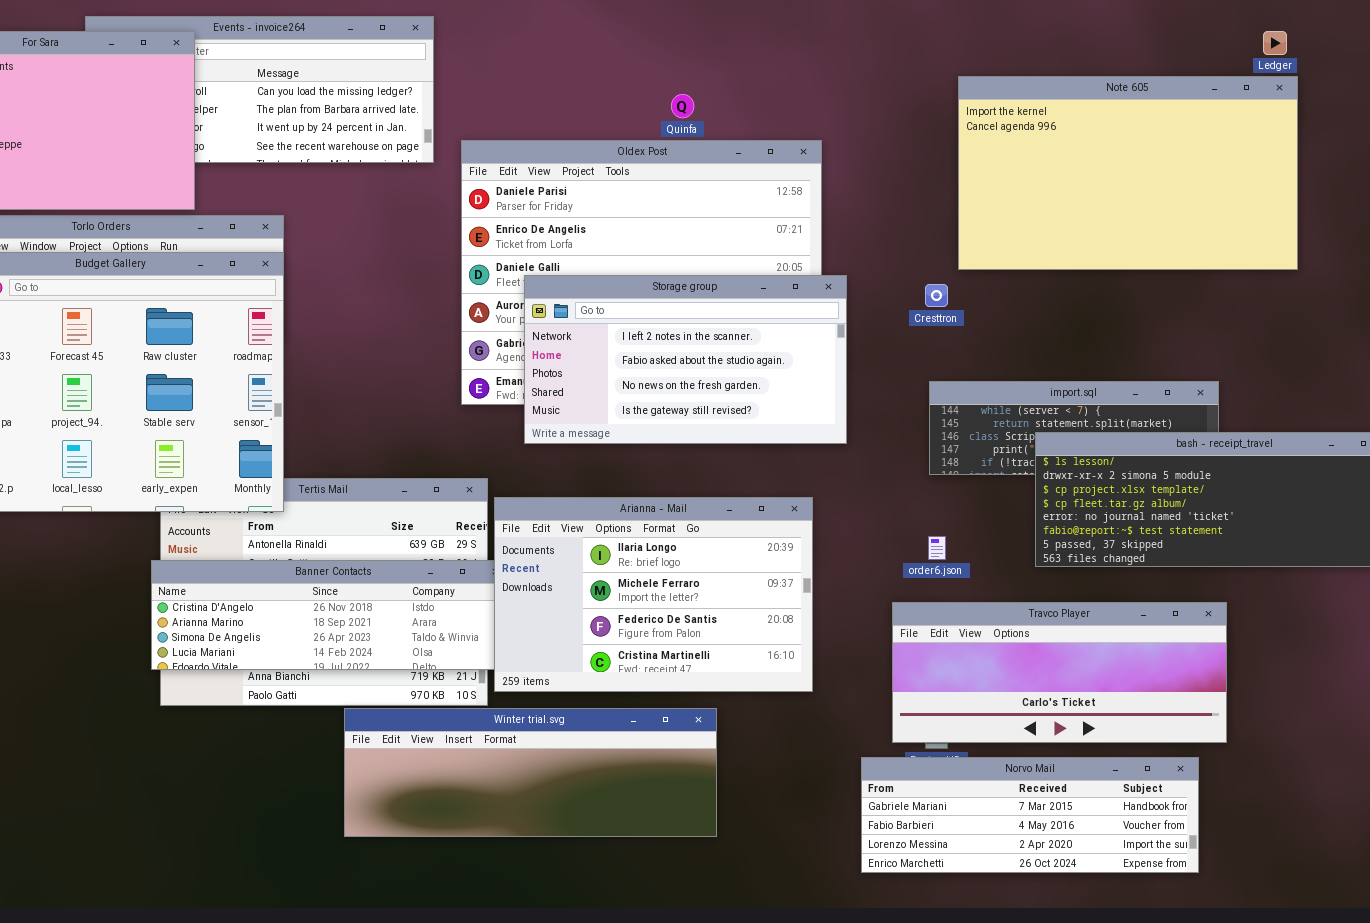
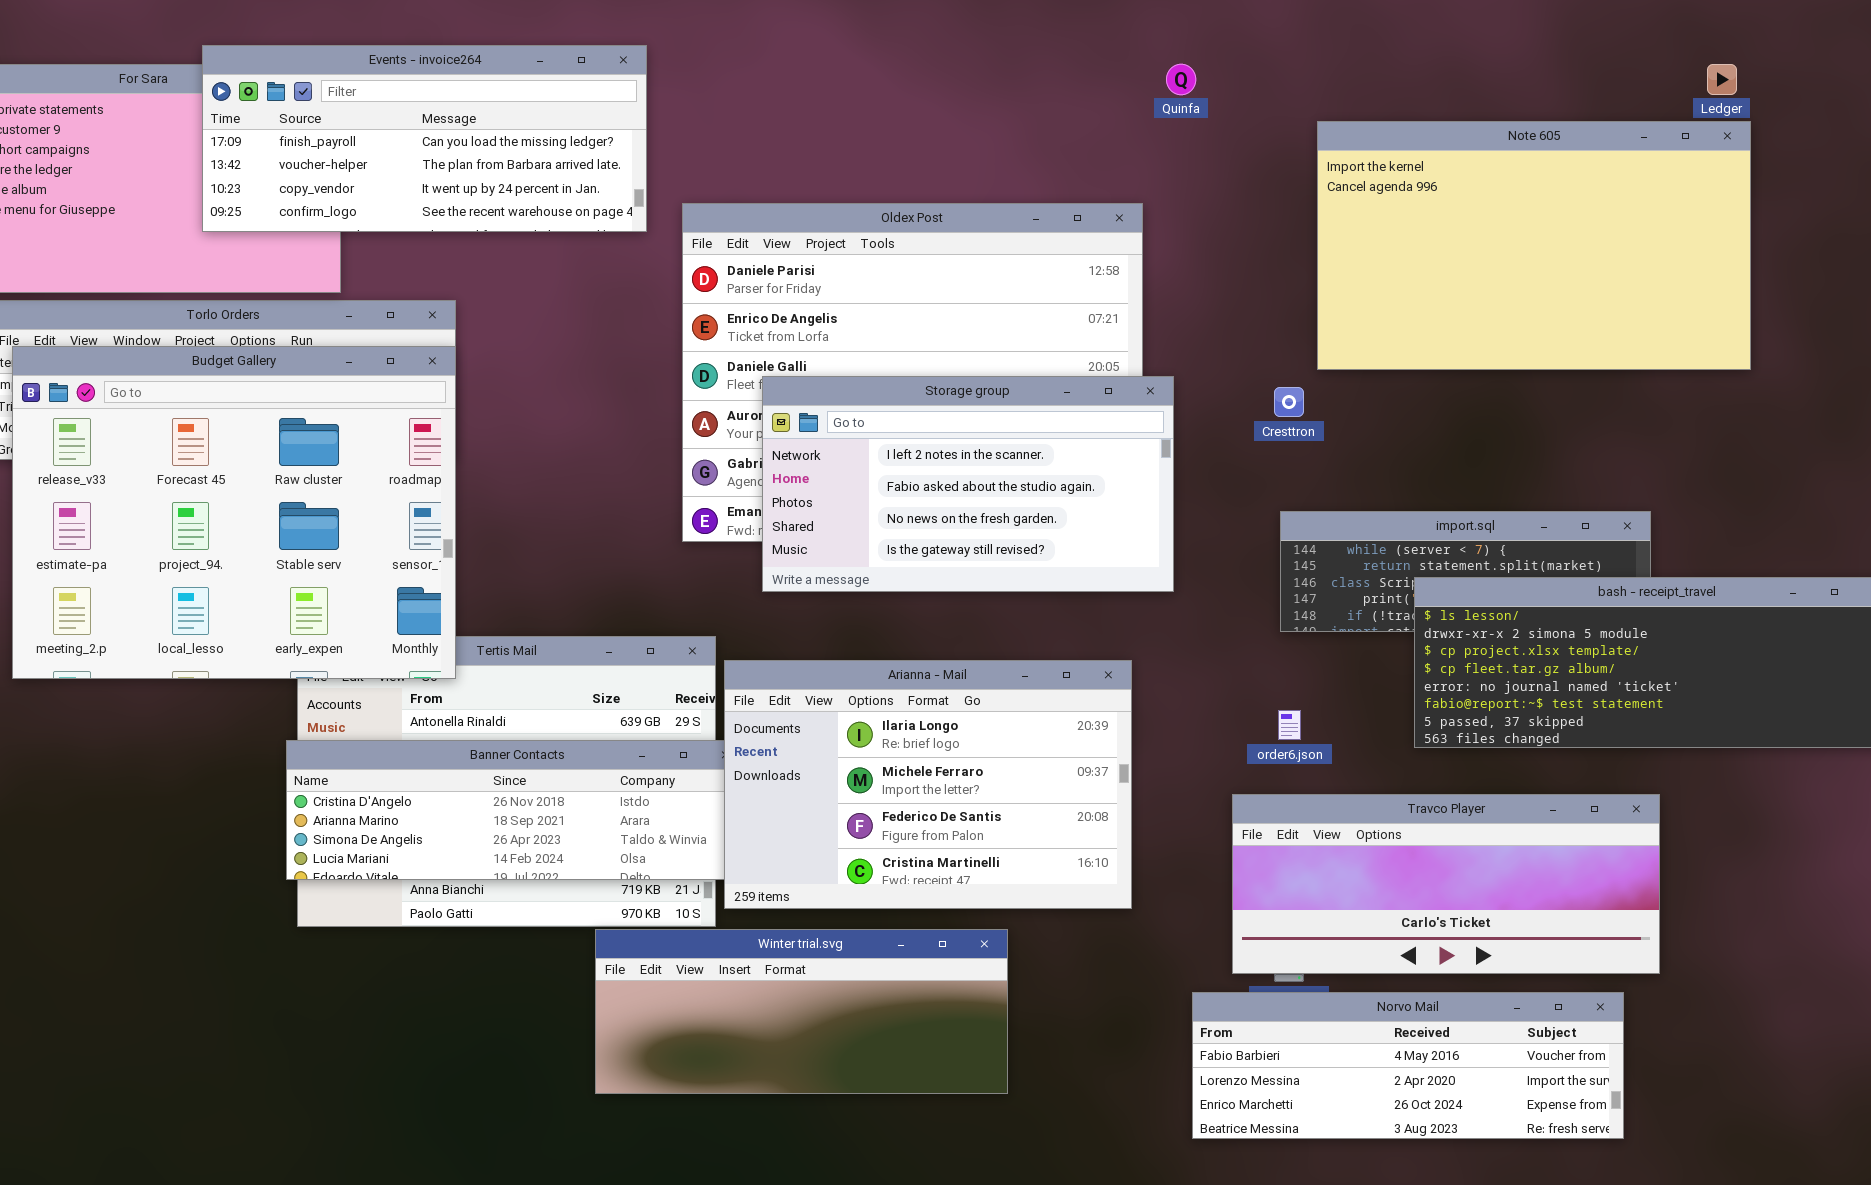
Events - invoice264: [85,16,434,163] -> [202,45,647,232], raised
Quinfa: [671,94,694,118] -> [1166,64,1196,95], moved
Winter trial.svg: [344,708,717,837] -> [595,929,1008,1094], resized
Norvo Mail: [861,757,1199,873] -> [1192,992,1624,1139], scrolled down 1 row

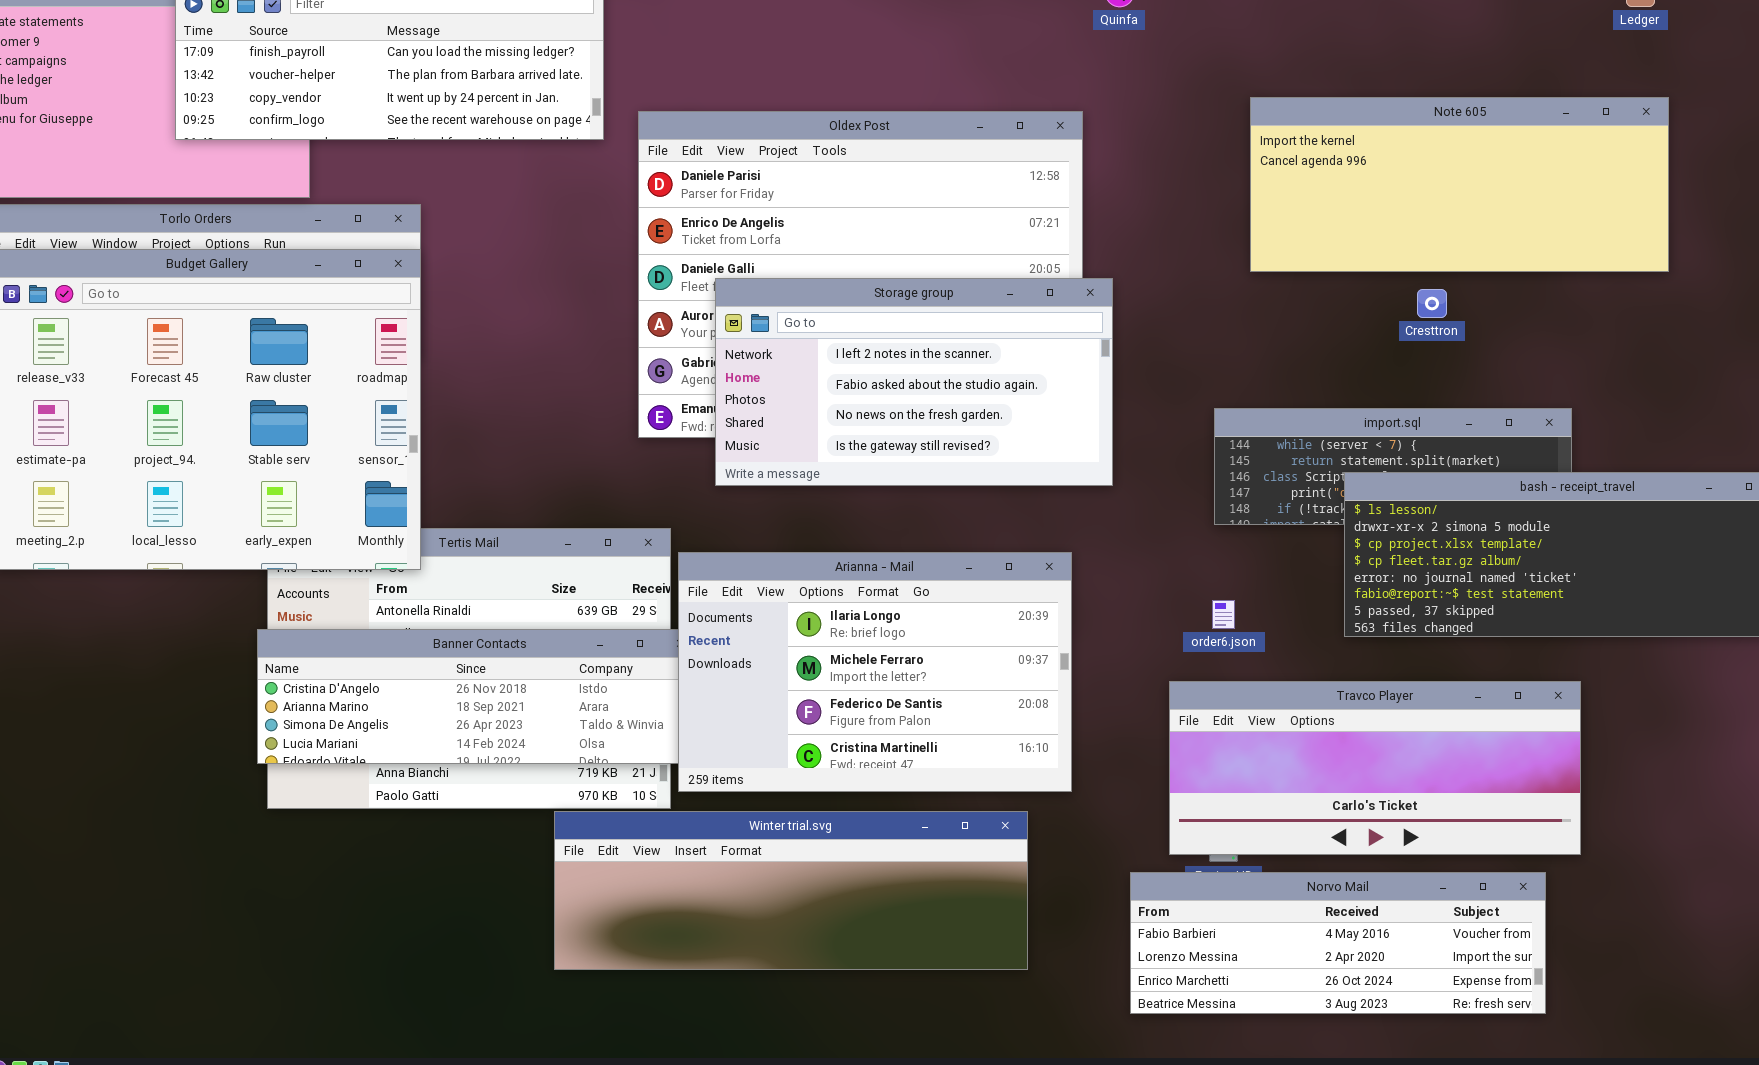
Note 605: [1317,121,1751,370] -> [1250,97,1669,272], resized
Cresttron: [1274,387,1304,417] -> [1417,289,1447,318], moved
Winter trial.svg: [595,929,1008,1094] -> [554,811,1028,970], resized

